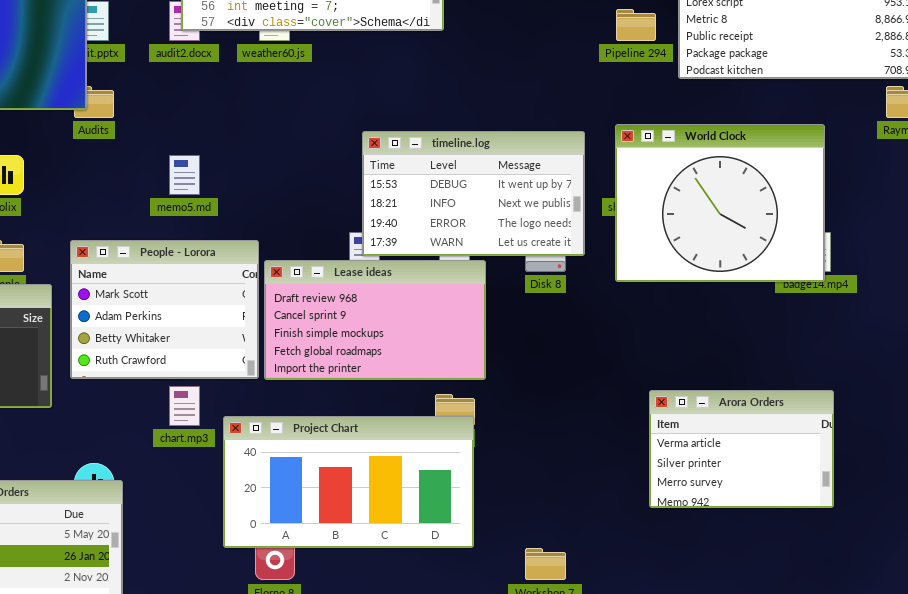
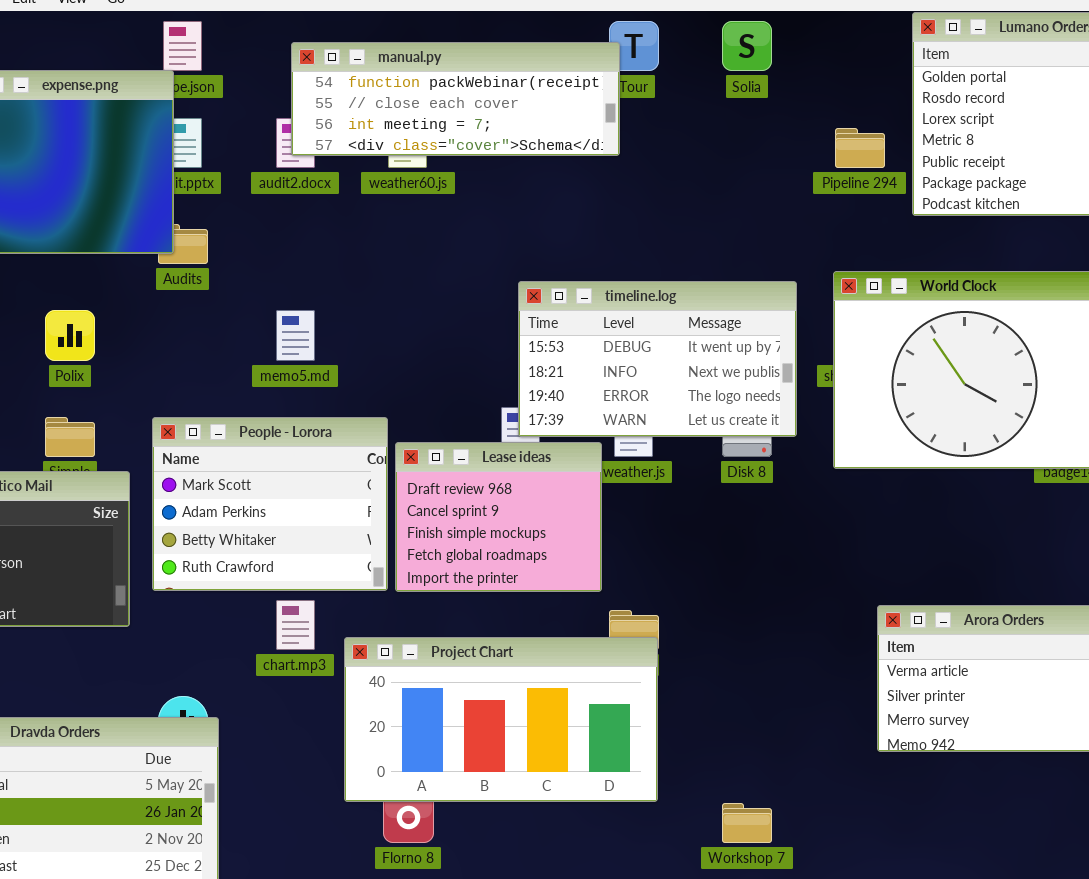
Lease ideas: [264,260,486,380] -> [395,442,602,592], resized

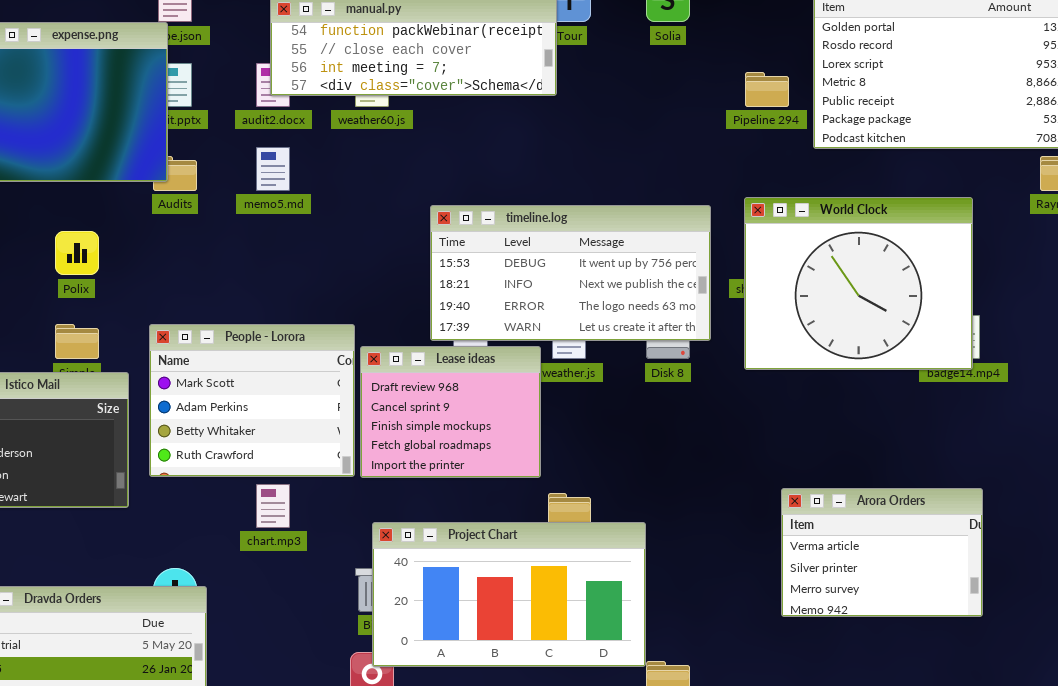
timeline.log: [518,281,797,437] -> [430,205,711,341], resized
memo5.md: [276,310,315,361] -> [256,147,290,191], moved
Project Chart: [344,637,658,802] -> [372,522,646,667], moved

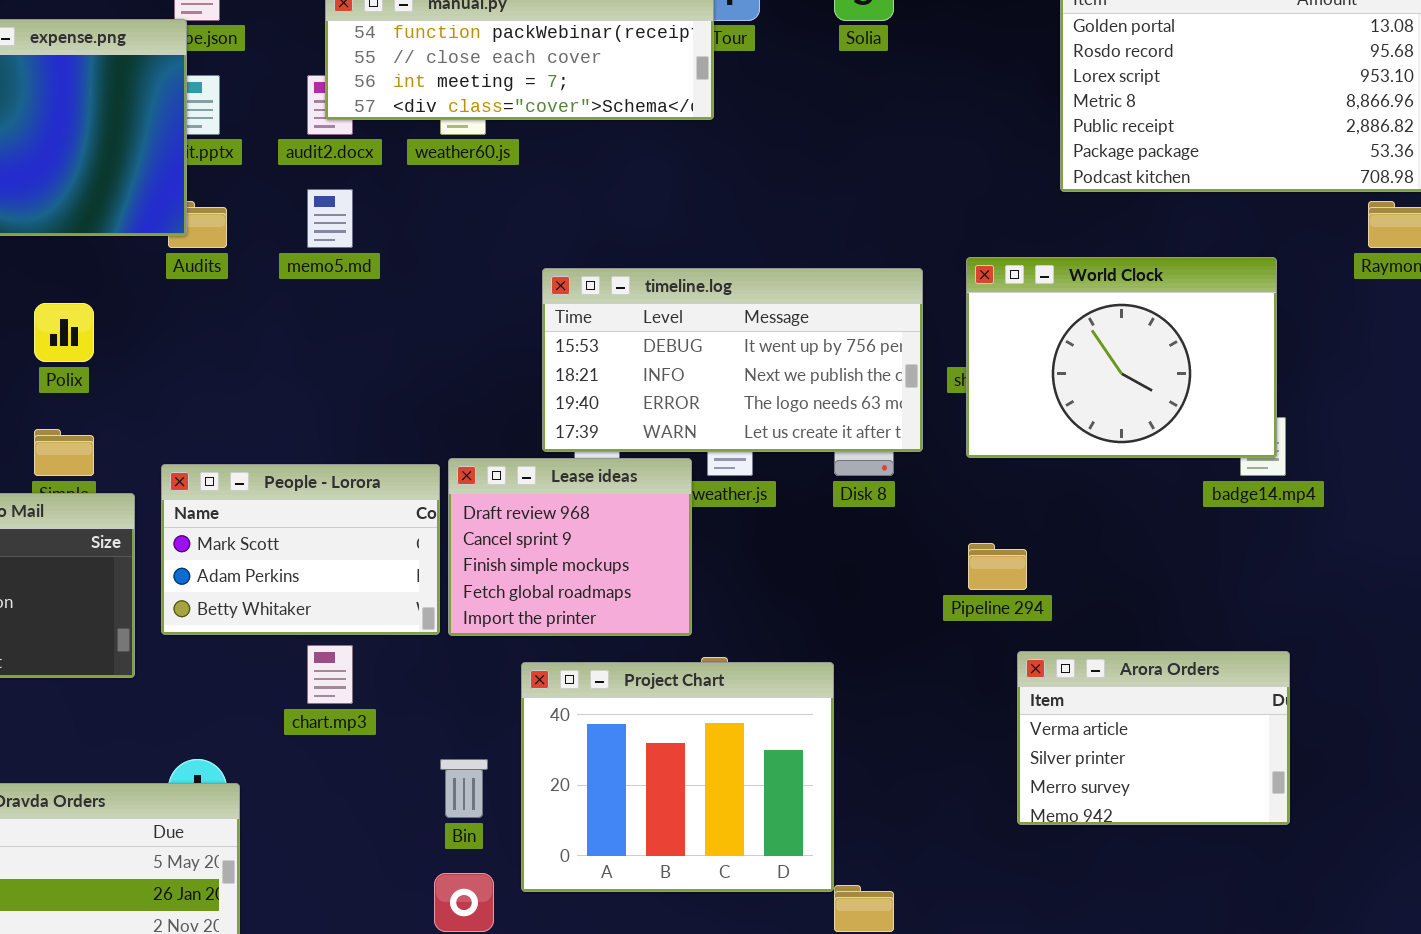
Pipeline 294: [745,72,789,107] -> [968,543,1027,590], moved
World Clock: [744,197,973,370] -> [966,257,1277,458], resized
People - Lorora: [149,324,355,477] -> [161,464,440,635], resized
Project Chart: [372,522,646,667] -> [521,662,834,892], resized

